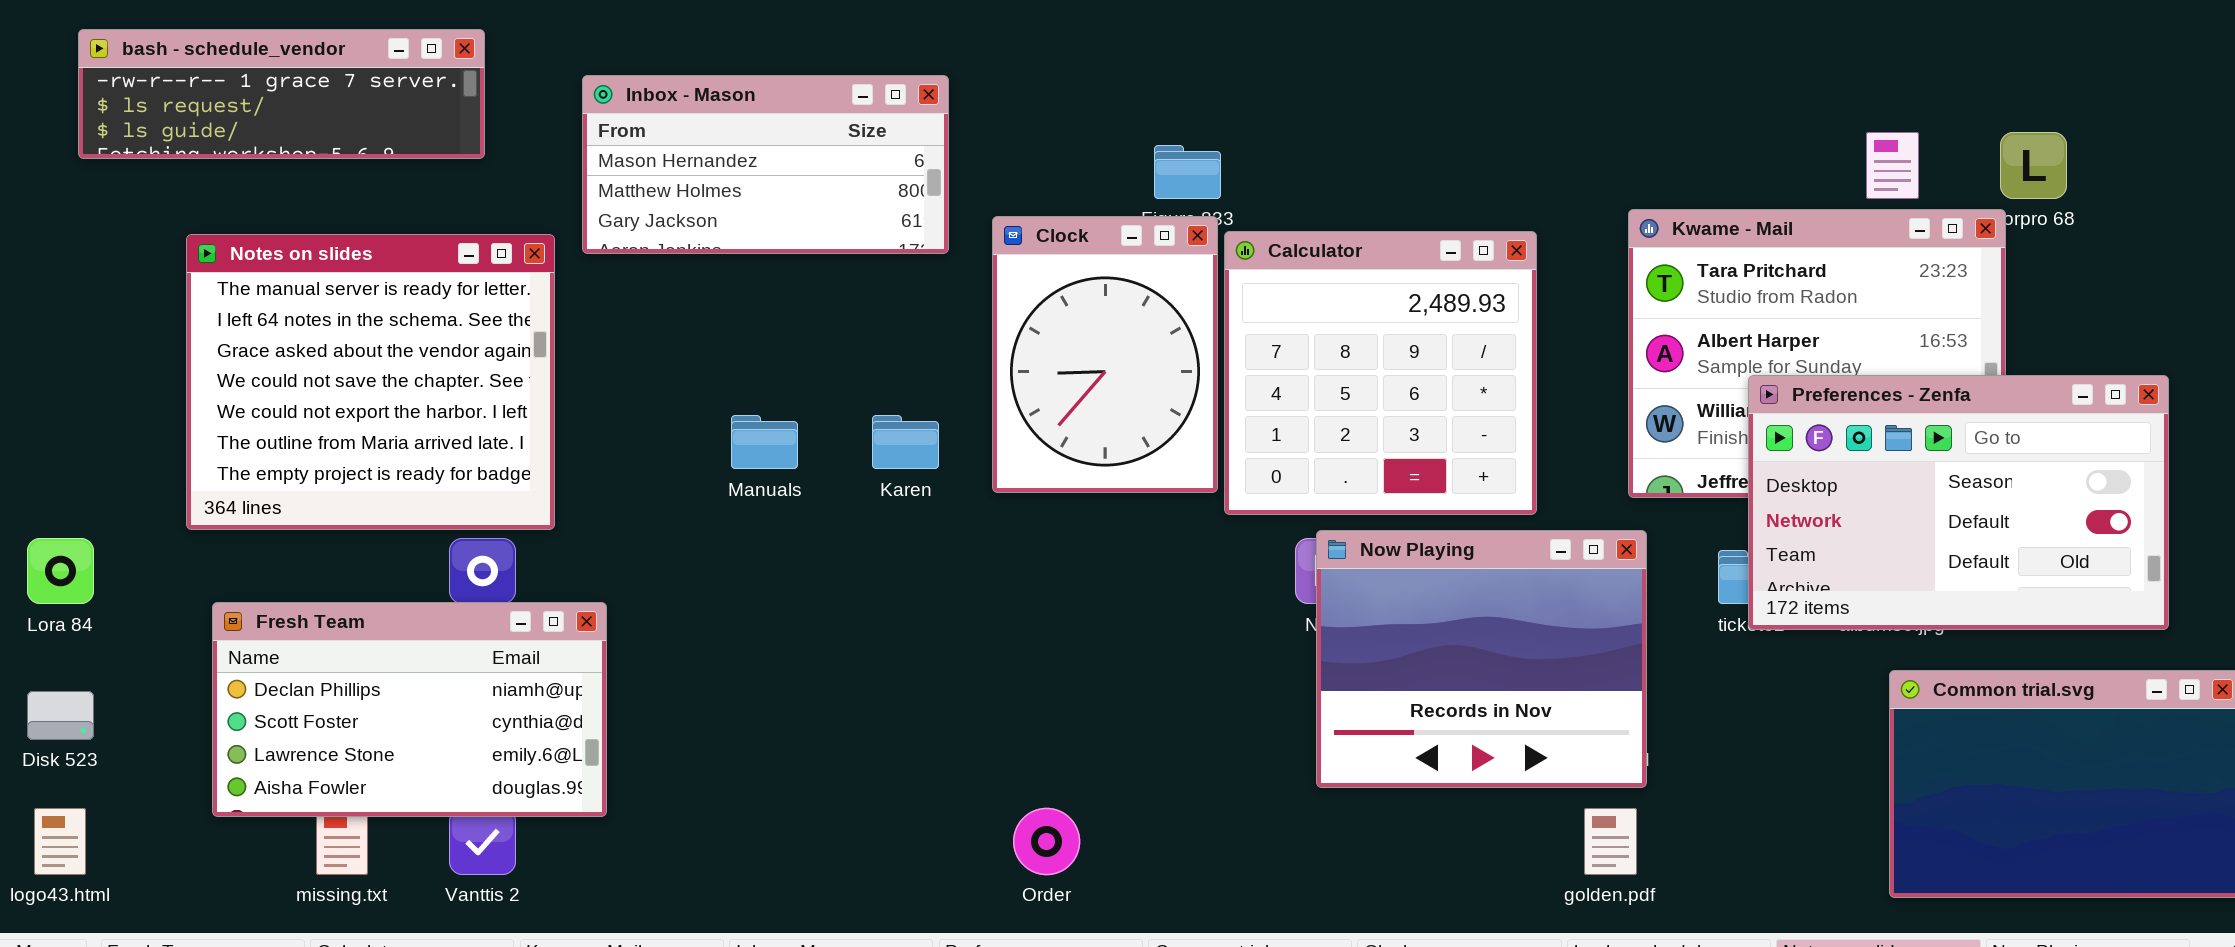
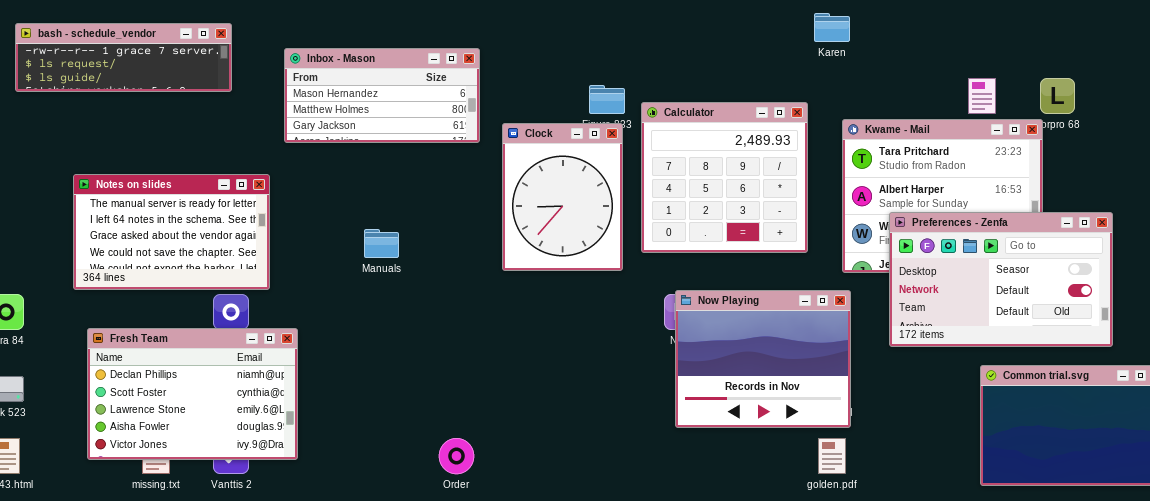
Calculator: [1224,231,1537,515] -> [641,102,808,253], moved
Notes on slides: [186,234,555,530] -> [73,174,270,290], resized
Preferences - Zenfa: [1748,375,2169,630] -> [889,212,1113,347], moved
Karen: [872,415,939,469] -> [814,13,850,42], moved
Fresh Team: [212,602,607,817] -> [87,328,298,460], resized
Order: [1013,808,1080,875] -> [439,438,474,474], moved

